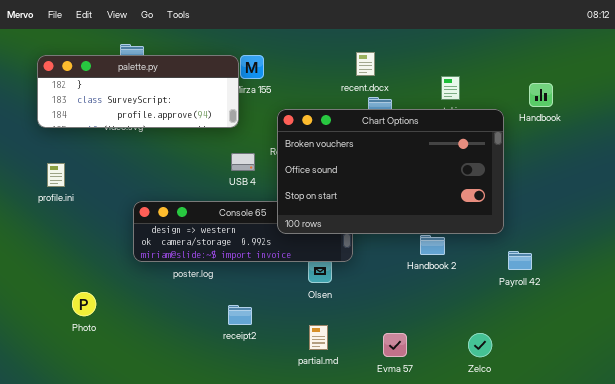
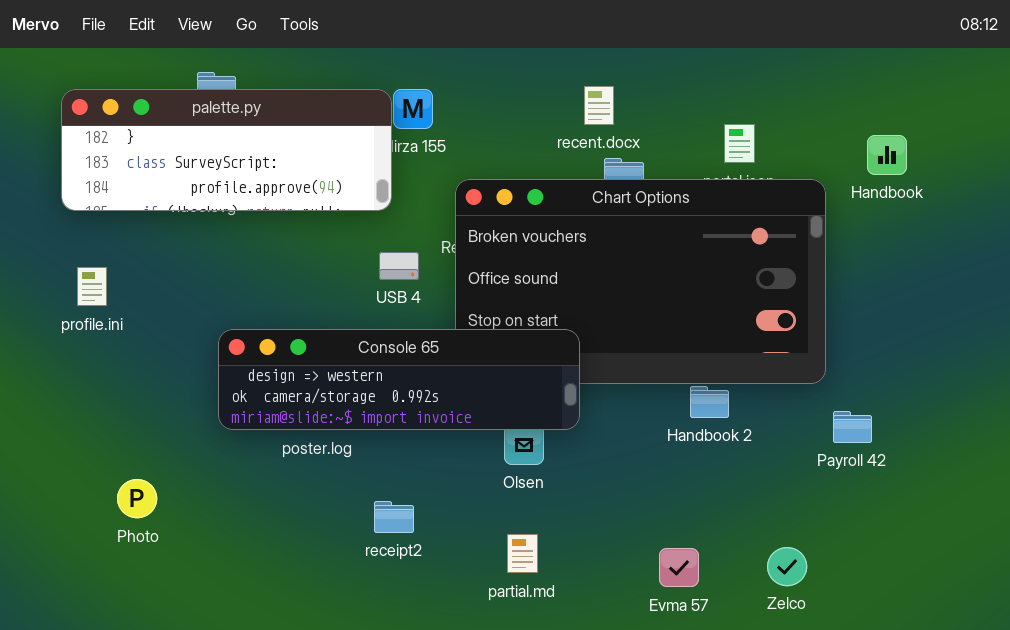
Console 65: [133,201,353,262] -> [218,329,580,430], raised
Evma 57: [383,333,407,357] -> [659,548,699,587], moved

